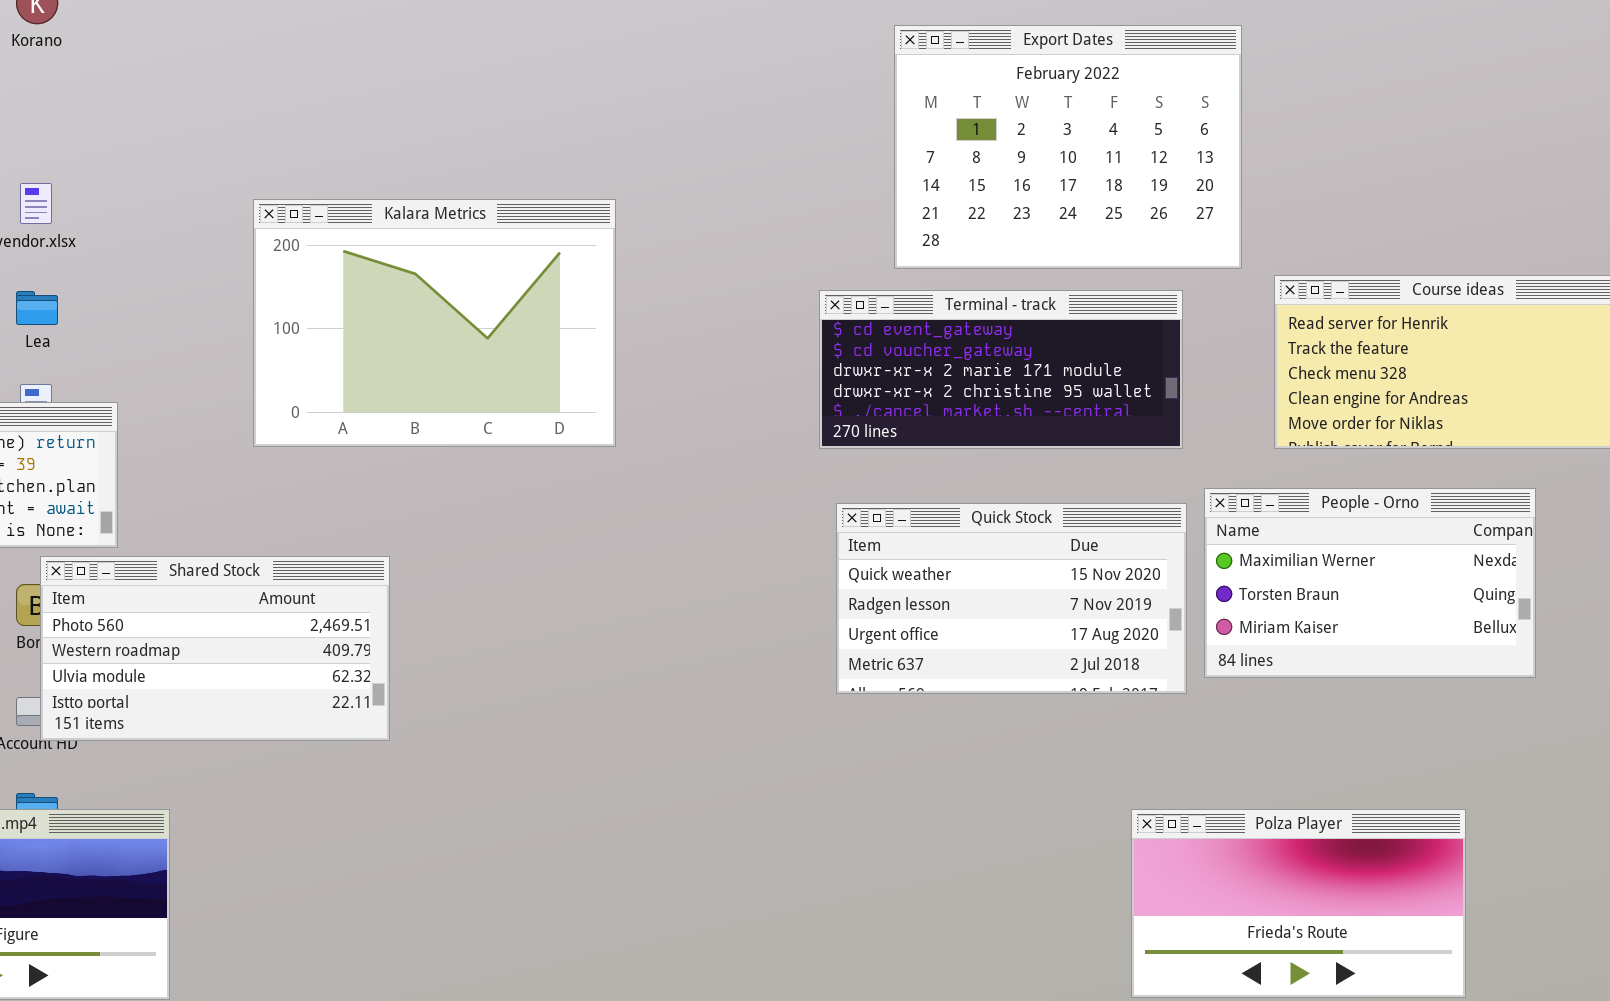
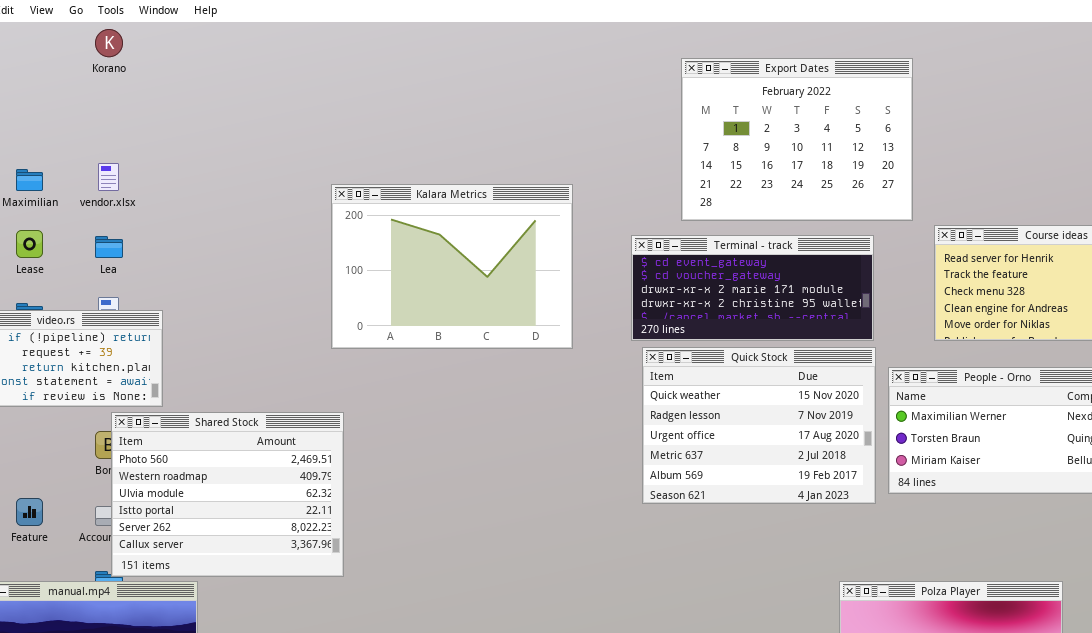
Kalara Metrics: [253,199,616,447] -> [331,184,573,349], moved
Quick Stock: [836,503,1187,694] -> [642,347,876,504], resized
Shared Stock: [40,556,390,741] -> [111,412,344,577], resized

